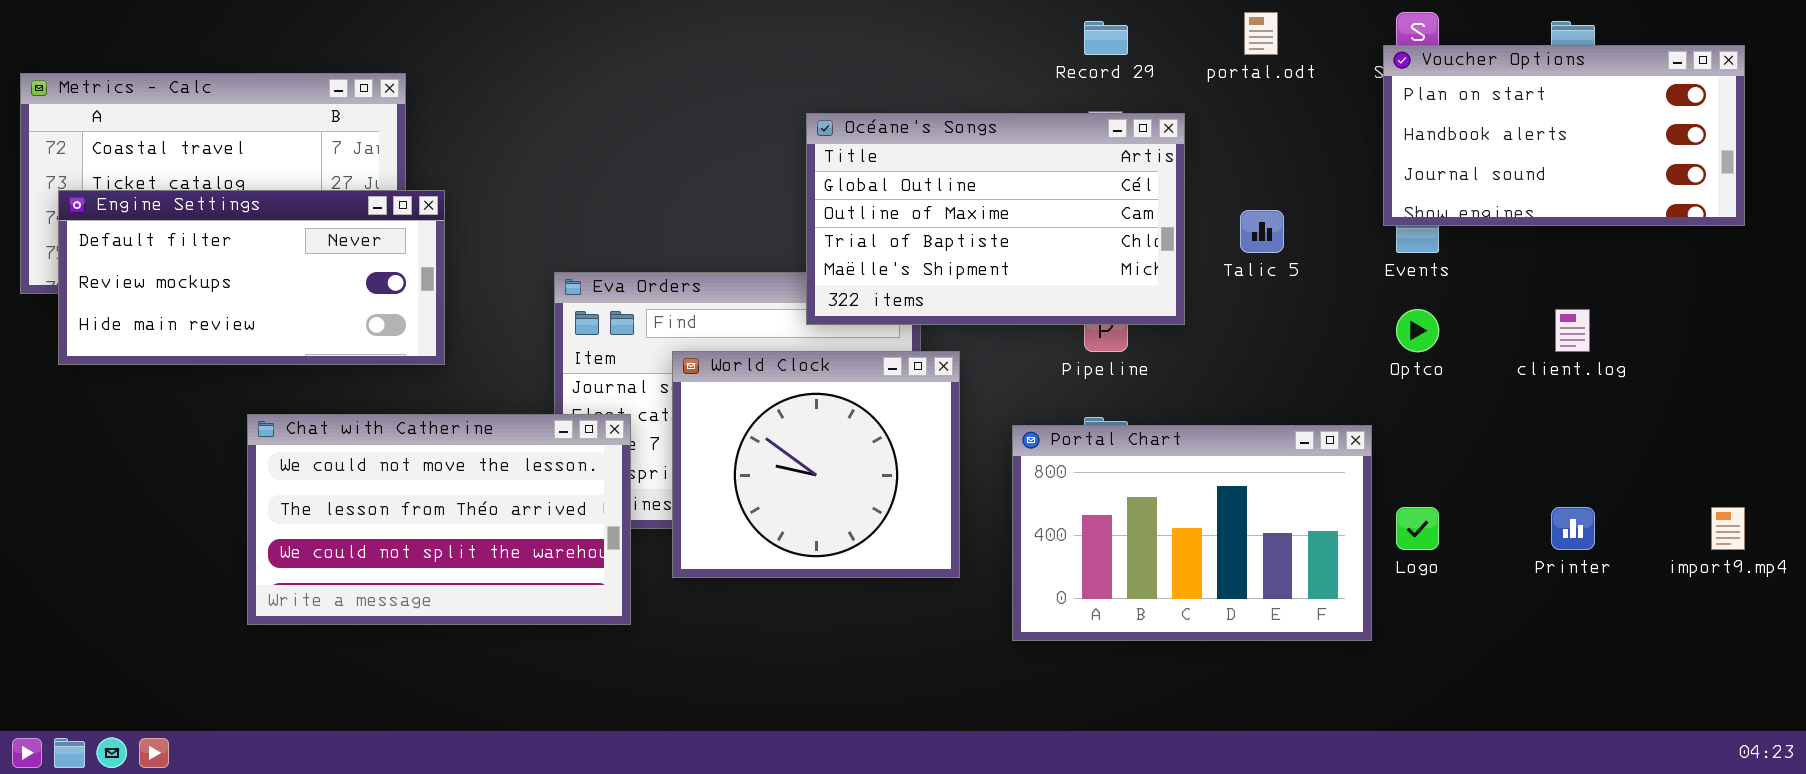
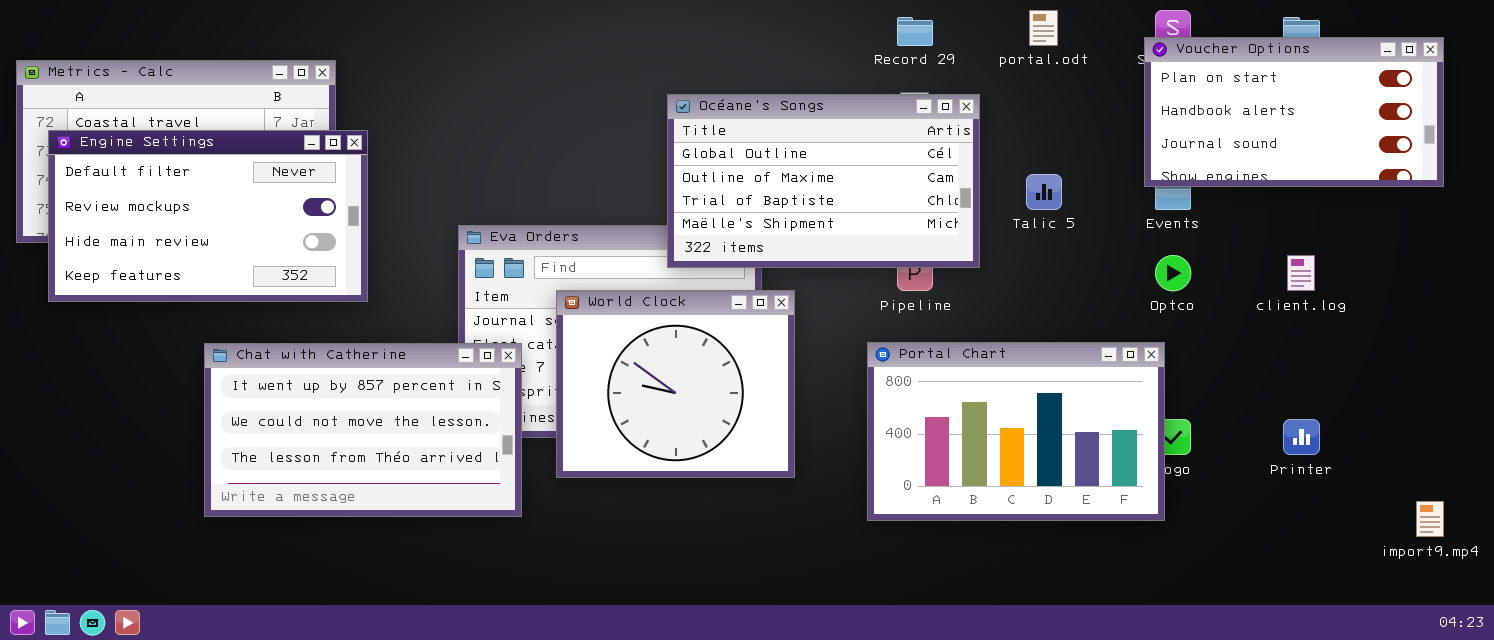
Engine Settings: [58,190,445,365] -> [48,130,368,302], resized
Chat with Catherine: [247,414,631,625] -> [204,343,522,517], scrolled up 1 row
Portal Chart: [1012,425,1372,641] -> [867,342,1165,521], moved
import9.mp4: [1711,507,1745,550] -> [1416,501,1444,537], moved

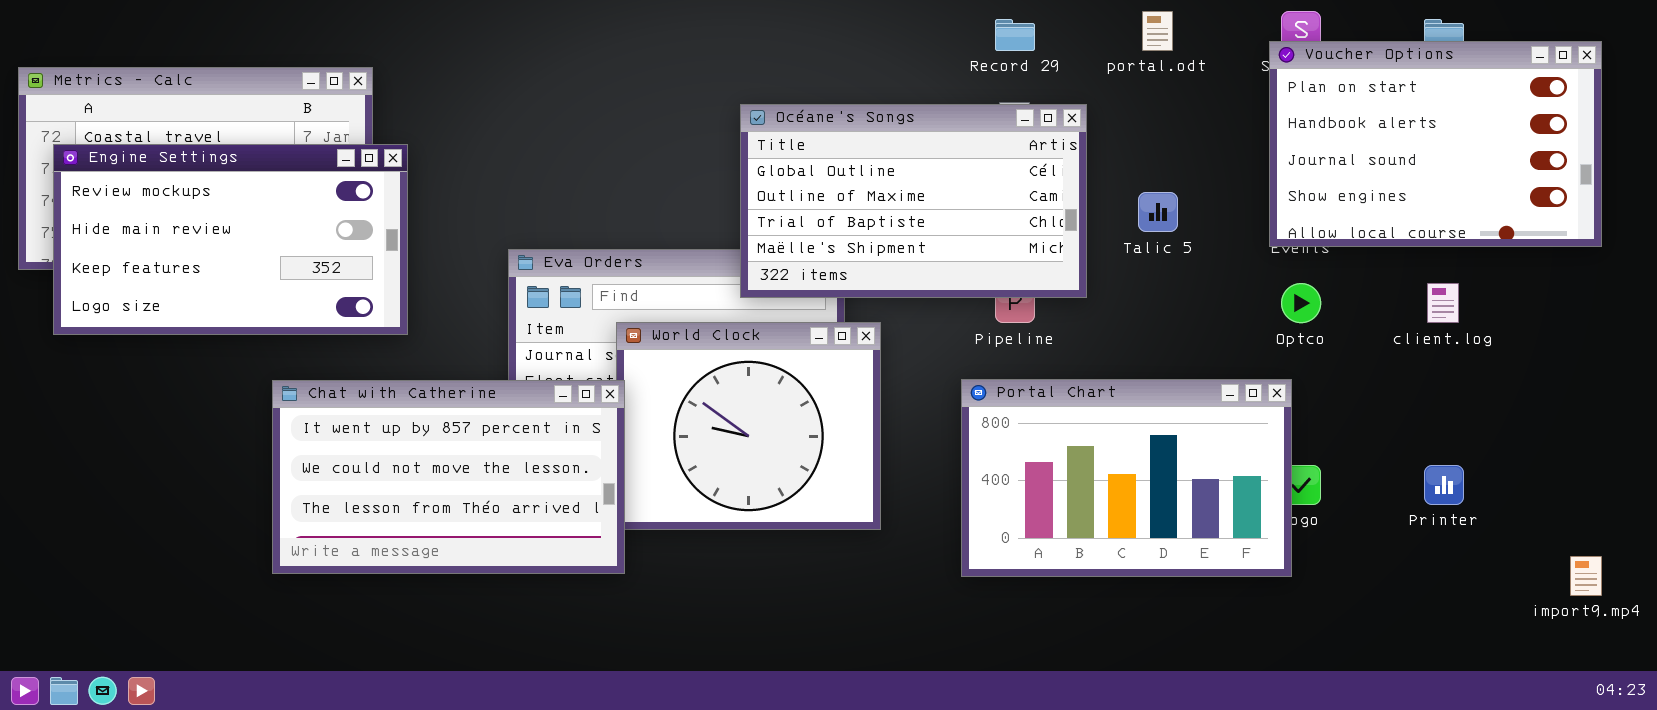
Voucher Options: [1144,37,1444,187] -> [1269,41,1602,247], resized
Engine Settings: [48,130,368,302] -> [53,144,408,335], scrolled down 1 row
Chat with Catherine: [204,343,522,517] -> [272,380,625,574], moved

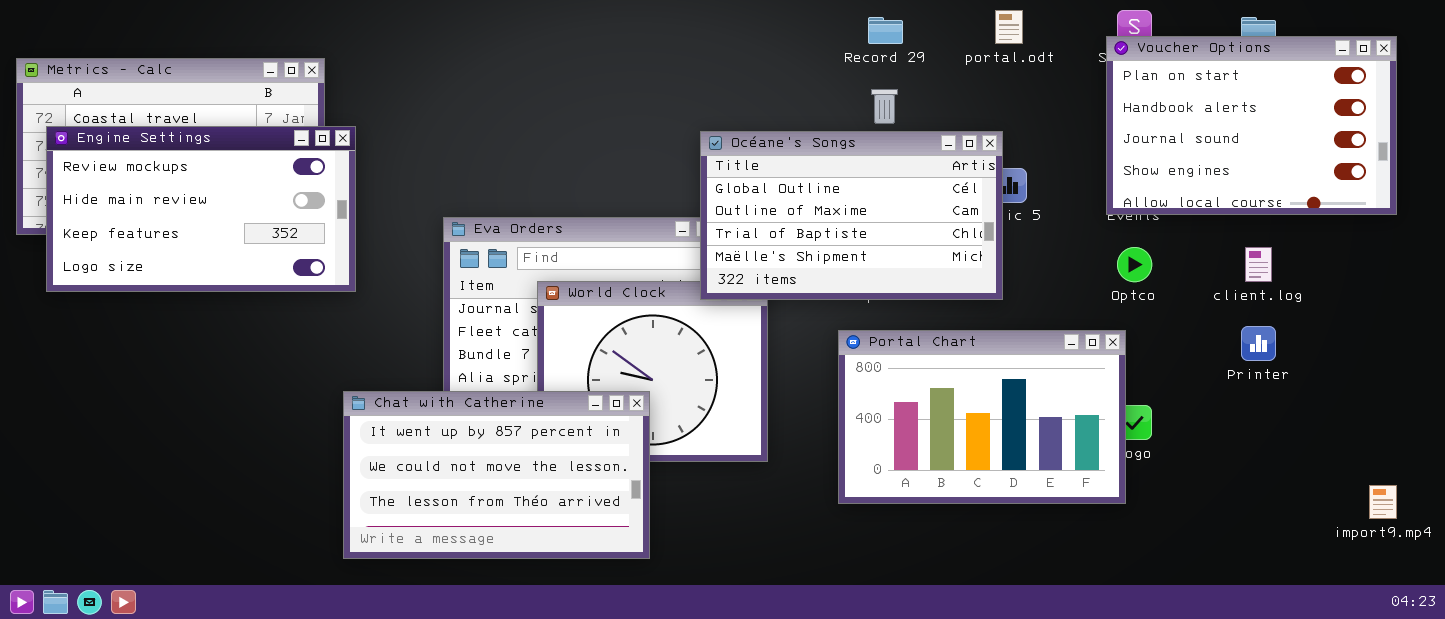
Océane's Songs: [740,104,1087,298] -> [700,131,1003,300], moved
Chat with Catherine: [272,380,625,574] -> [343,391,650,559], moved
Printer: [1424,465,1464,505] -> [1241,326,1276,361], moved

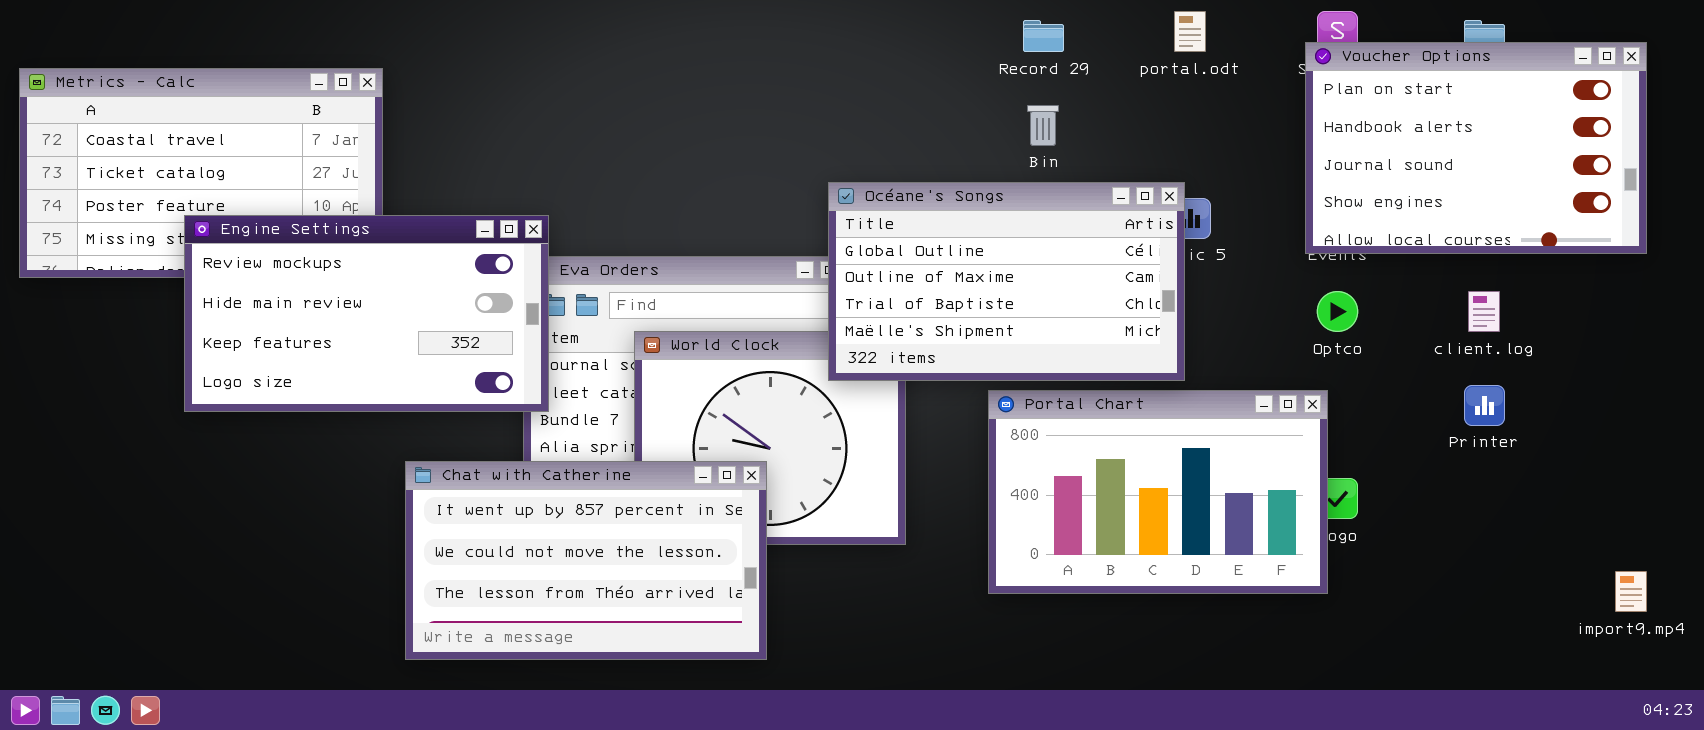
Engine Settings: [46,126,356,292] -> [184,215,549,412], moved
Océane's Songs: [700,131,1003,300] -> [828,182,1185,381], moved

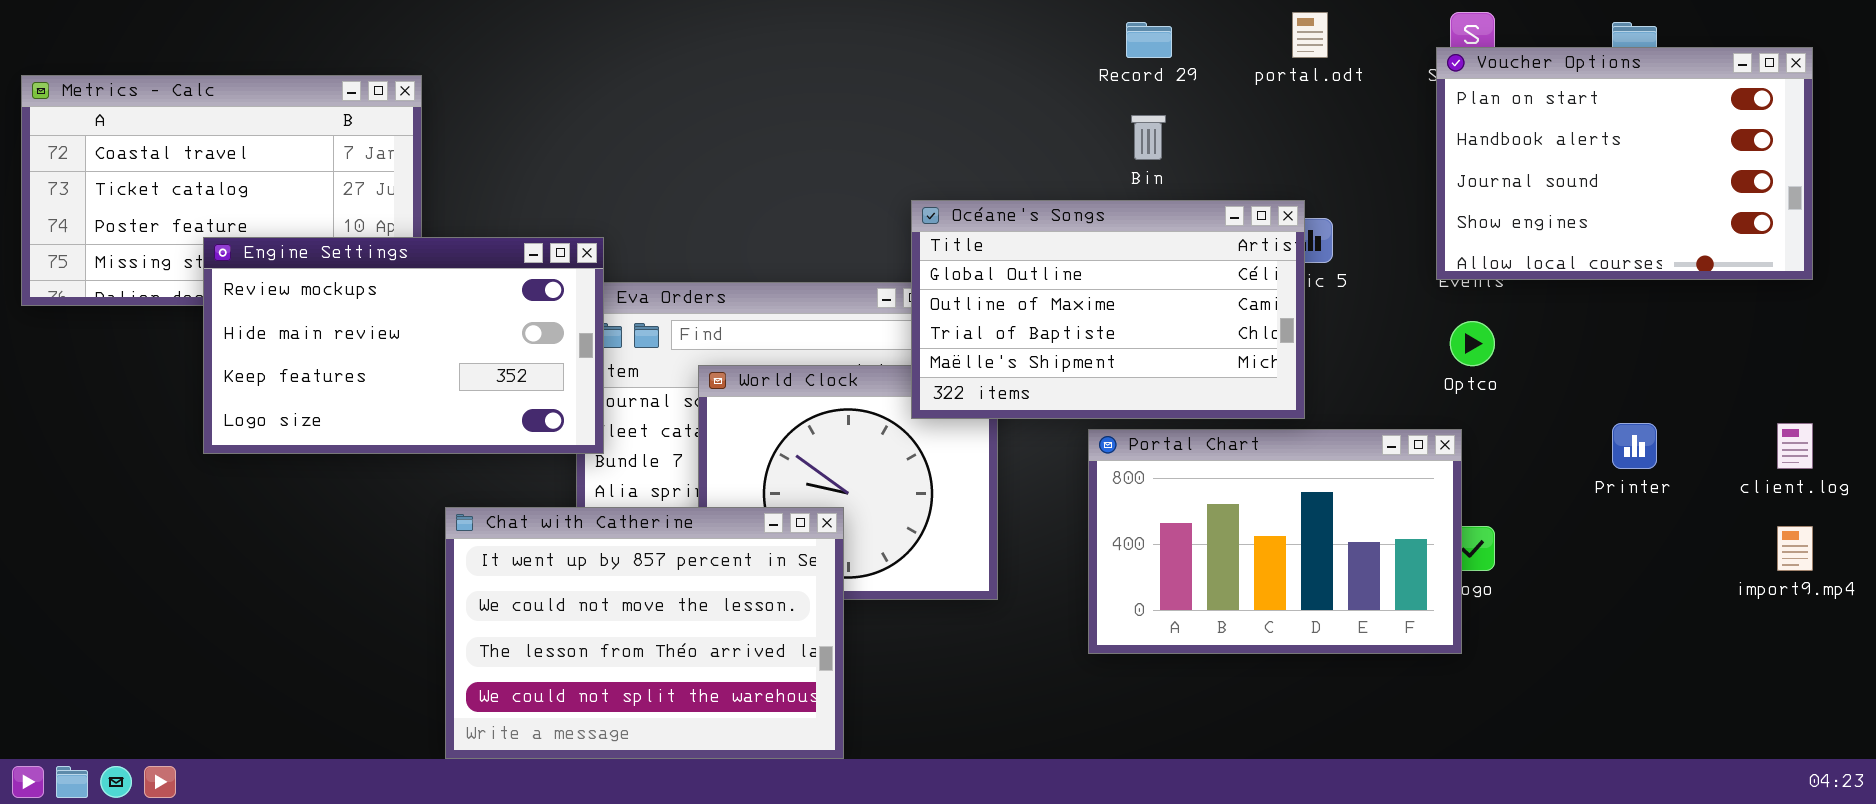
client.log: [1468,291,1500,332] -> [1777,423,1813,469], moved
Chat with Catherine: [405,461,767,660] -> [445,507,844,759], resized
import9.mp4: [1615,571,1647,612] -> [1777,526,1813,571], moved

